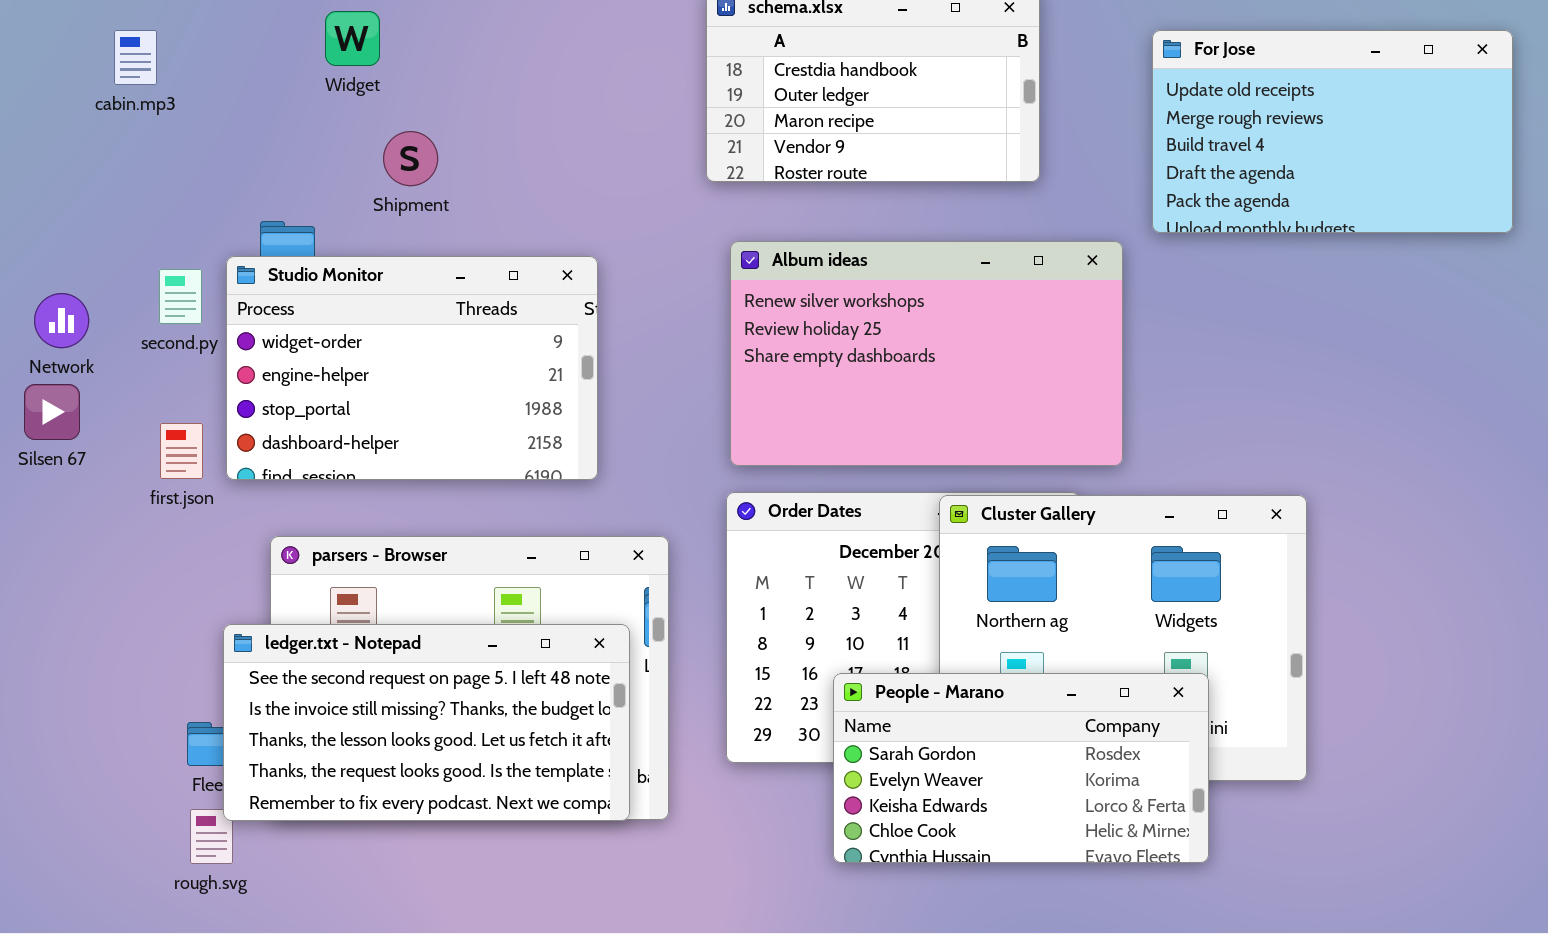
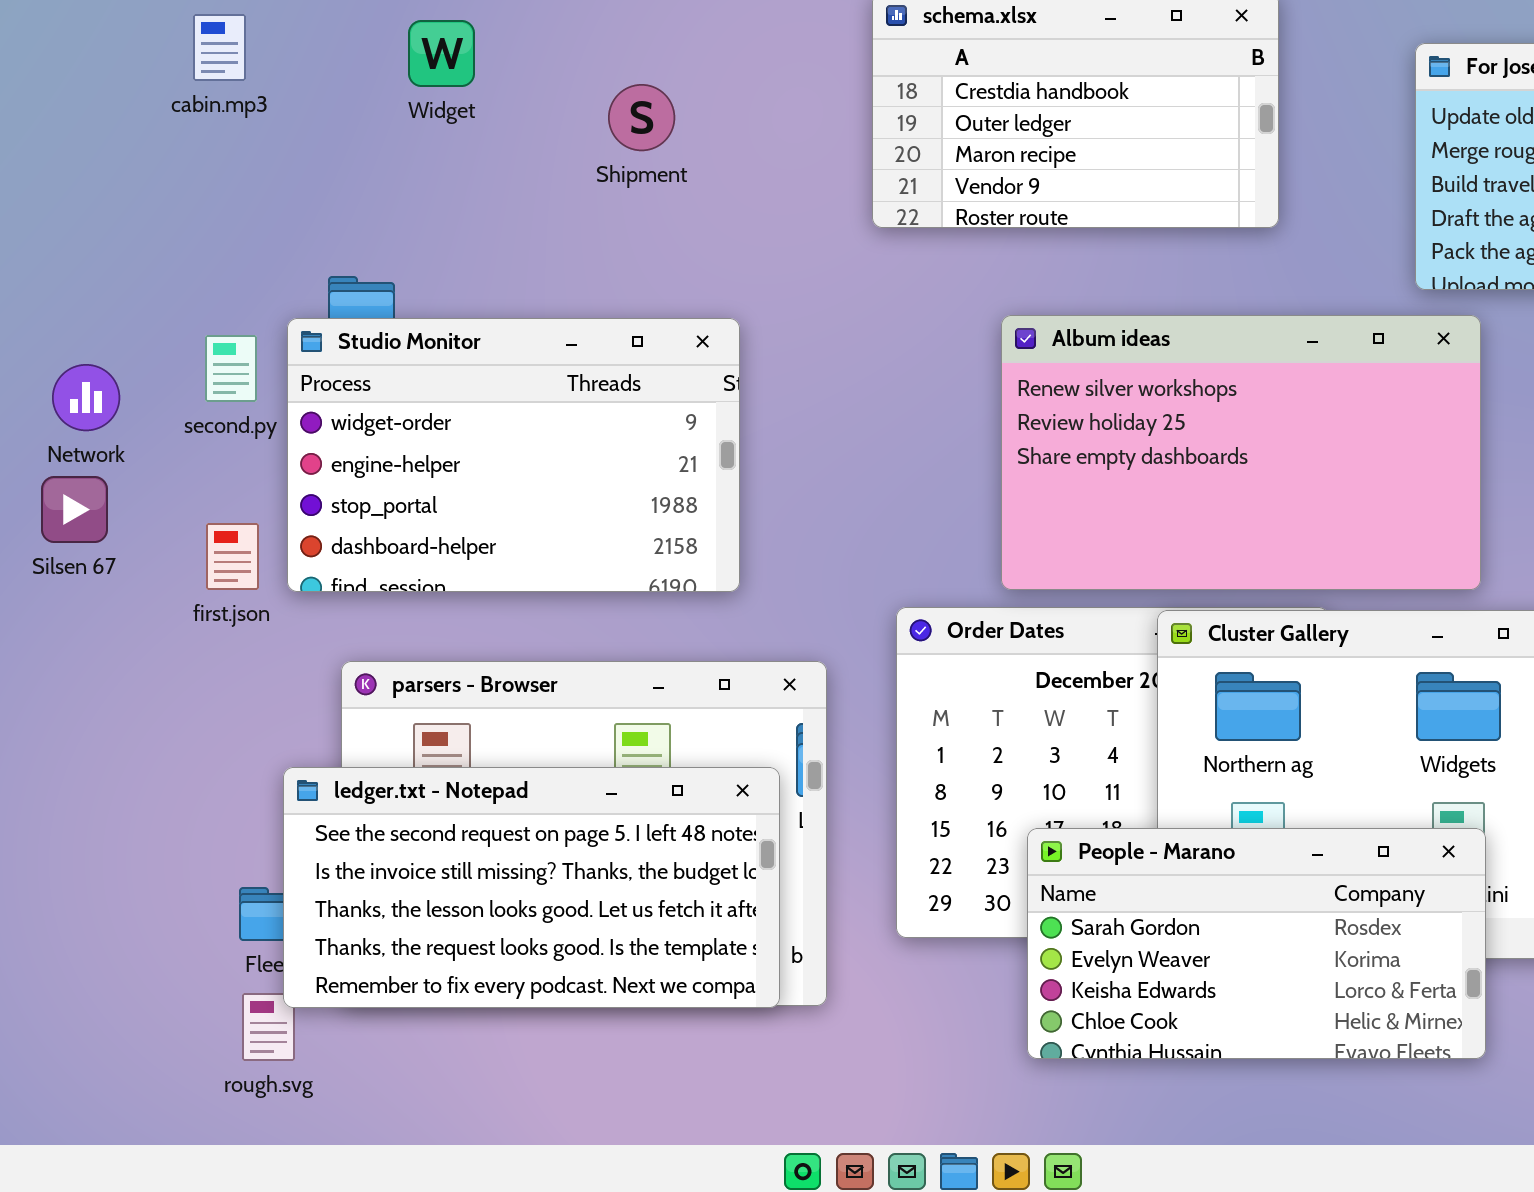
cabin.mp3: [114,30,157,85] -> [193,14,246,81], moved
Shipment: [383,131,438,186] -> [608,84,675,151], moved
Album ideas: [730,241,1123,466] -> [1001,315,1481,590], moved

